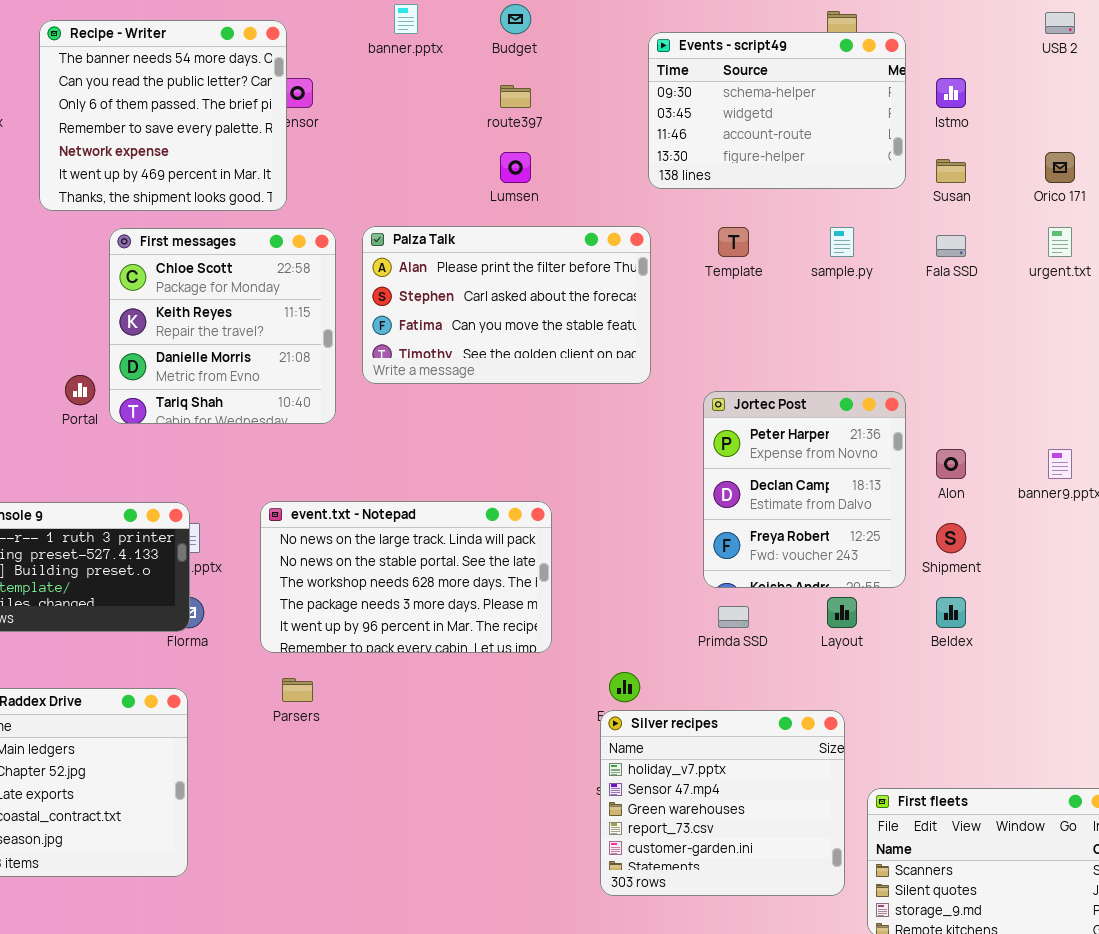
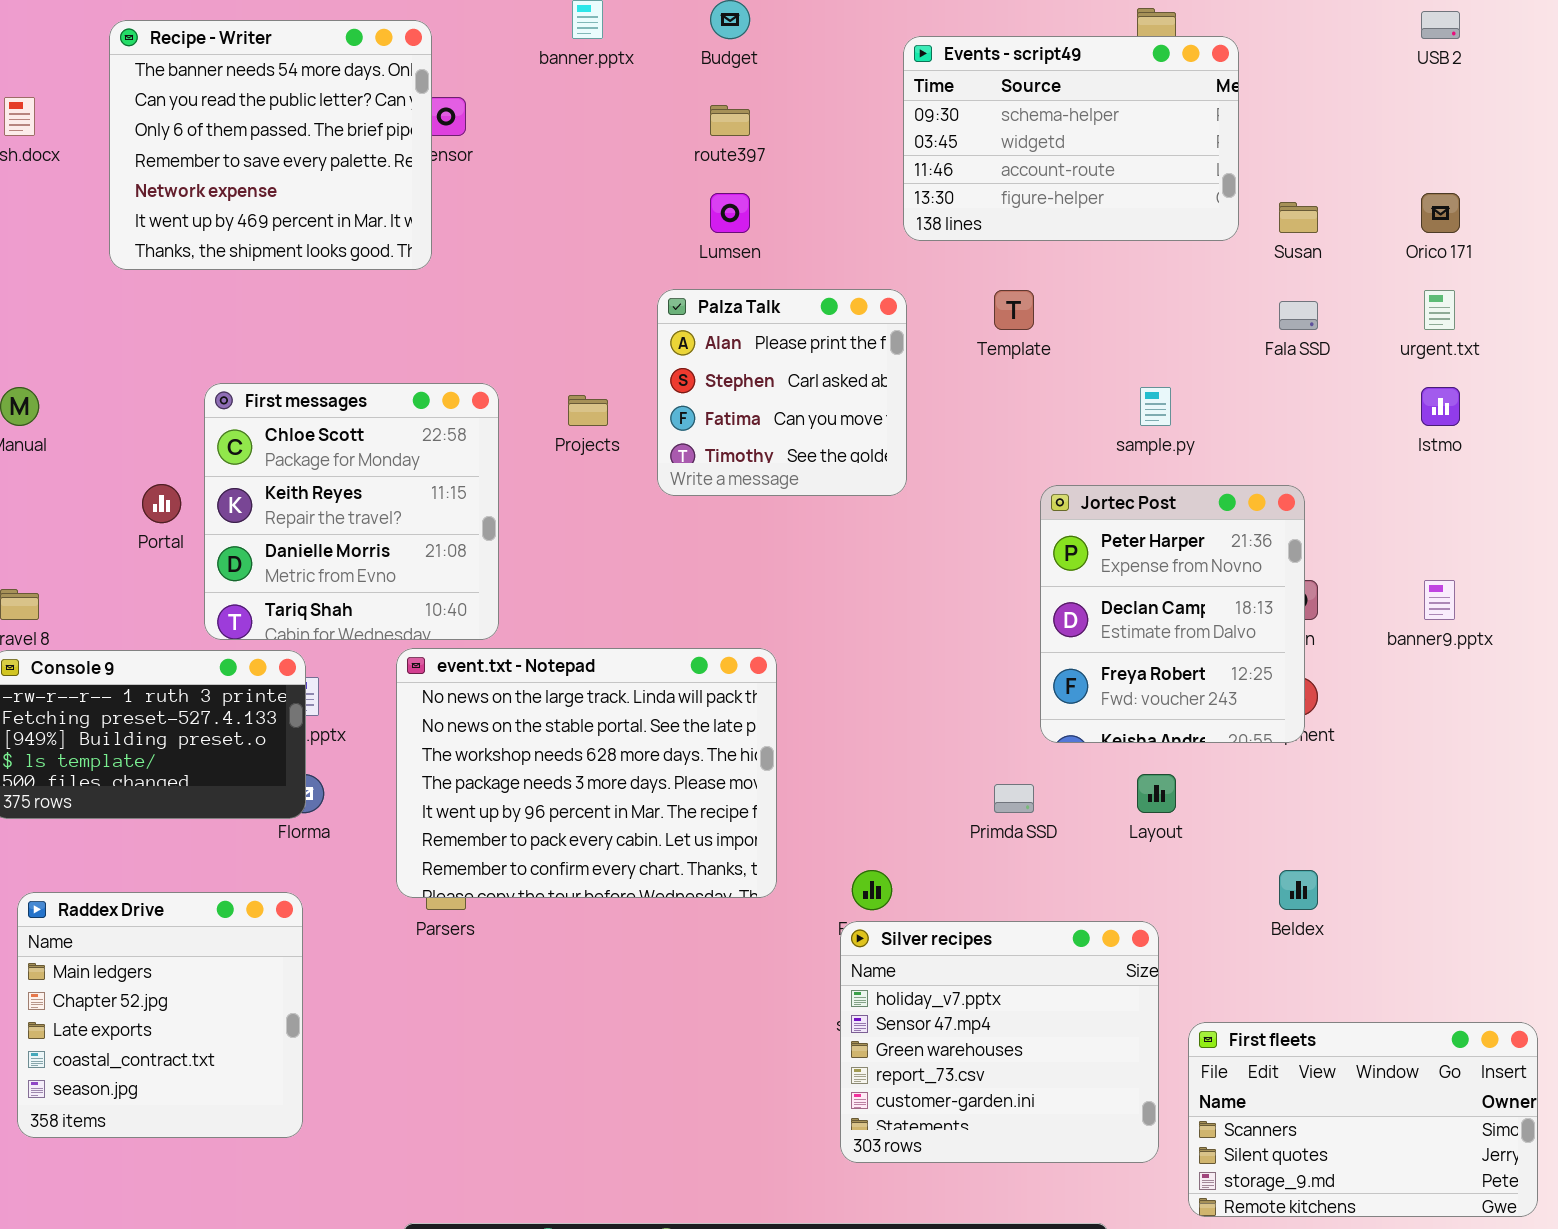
Istmo: [936,78,966,108] -> [1421,387,1460,426], moved
Palza Talk: [362,226,651,384] -> [657,289,907,496], resized
sample.py: [830,227,854,257] -> [1140,387,1171,426], moved
First messages: [109,228,336,424] -> [204,383,499,640], moved
Jortec Post: [703,391,906,588] -> [1040,485,1305,743], moved
event.txt - Notepad: [260,501,552,653] -> [396,648,777,898], resized
Beldex: [936,597,966,628] -> [1279,870,1318,910], moved

